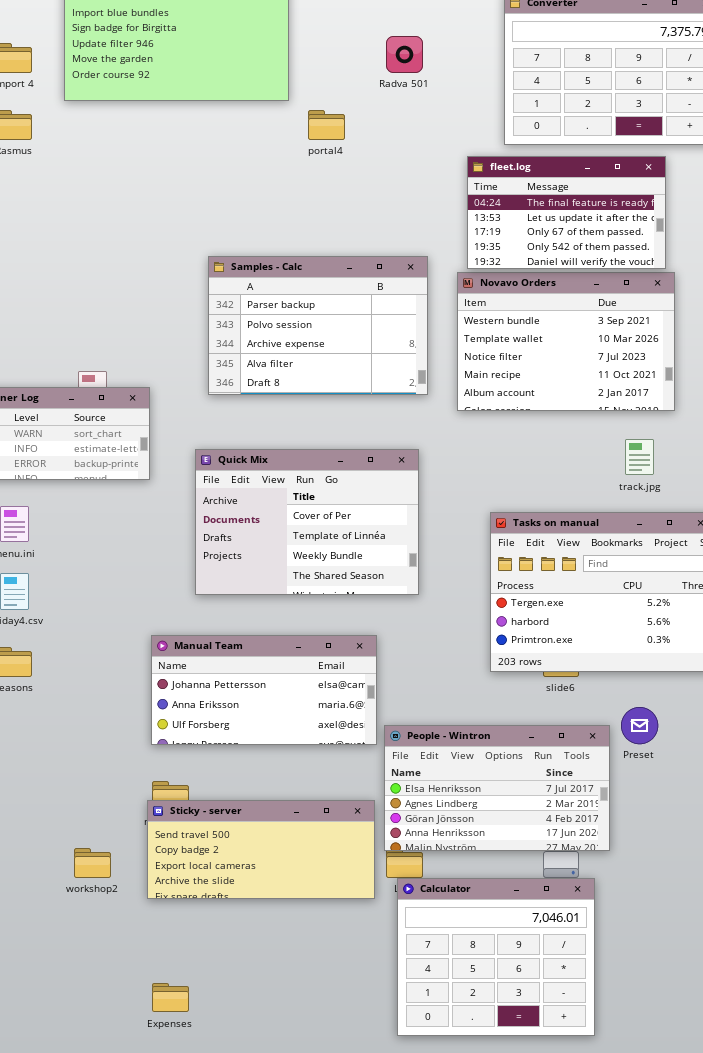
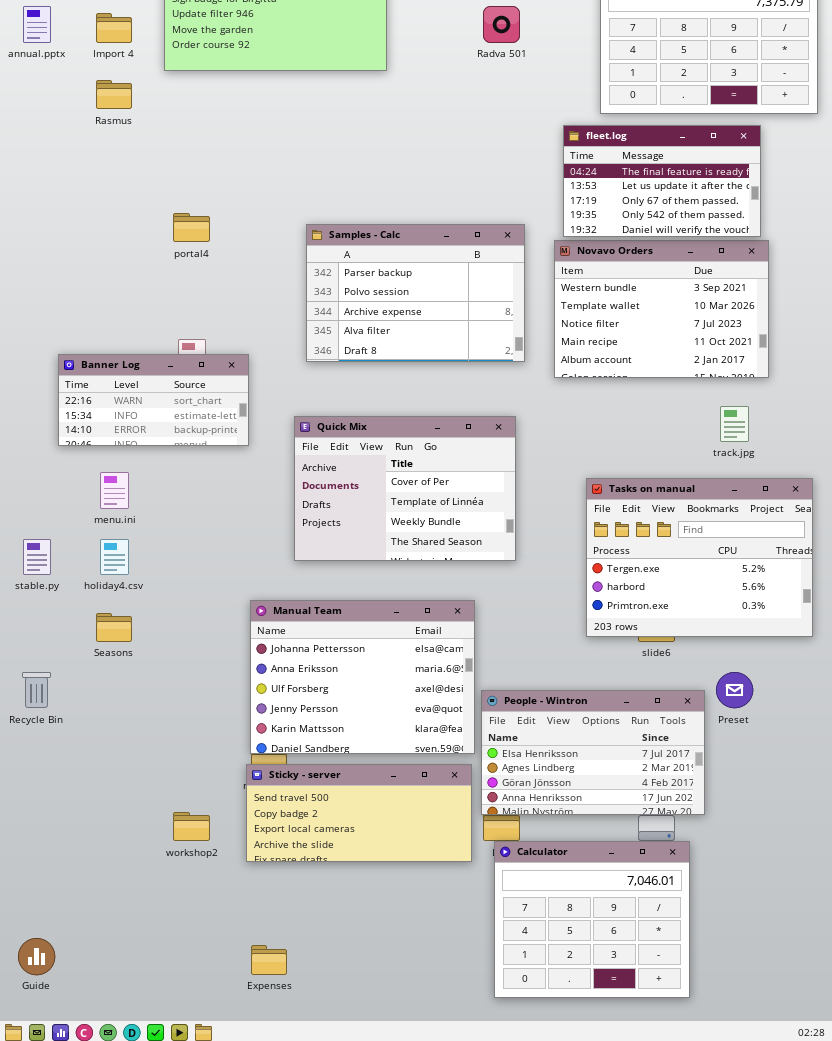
portal4: [308,110,345,140] -> [173,213,210,242], moved
Manual Team: [151,635,377,745] -> [250,600,475,754], resized

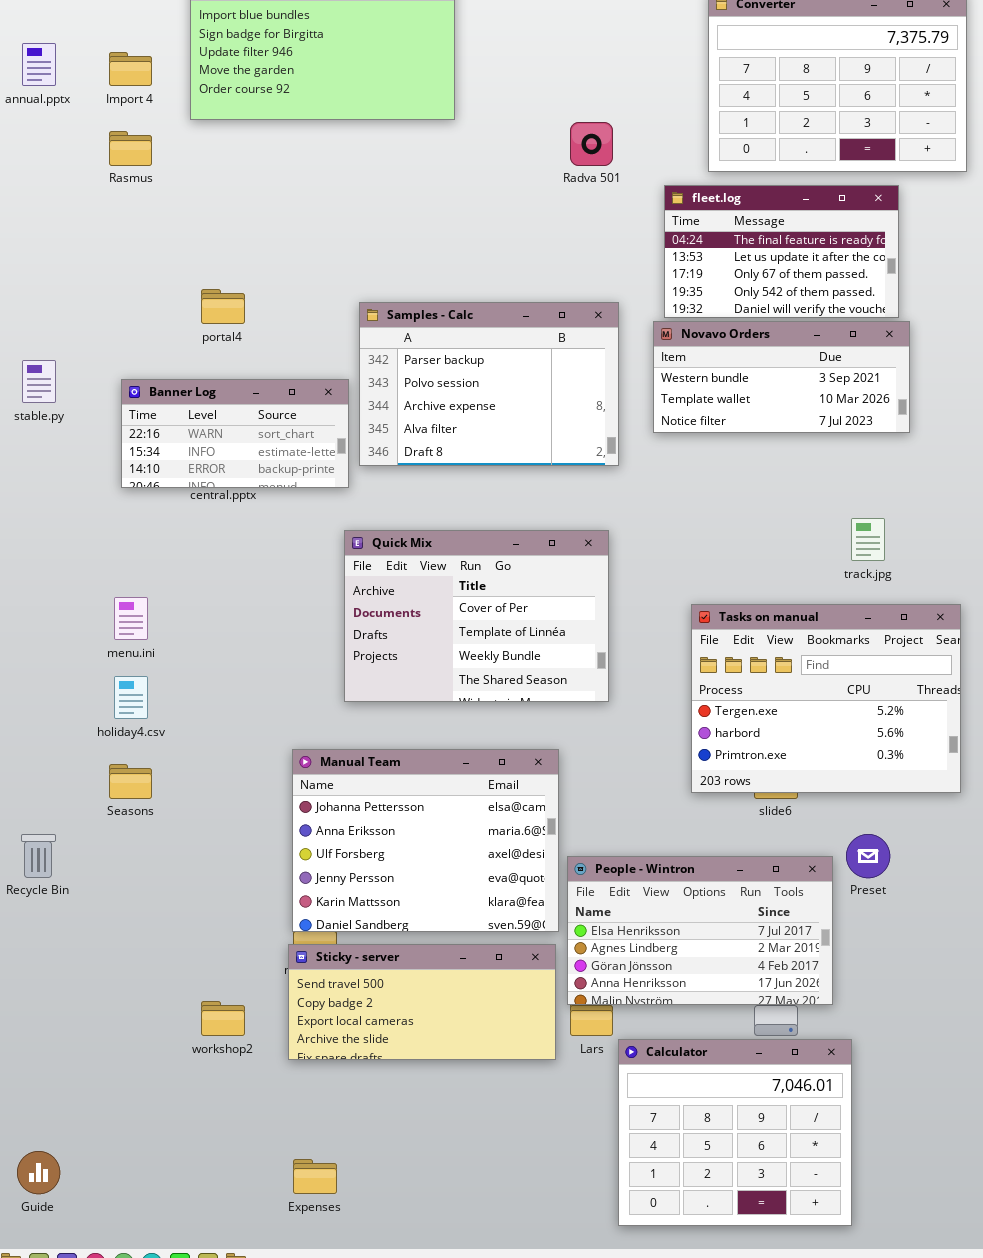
Radva 501: [483,6,520,43] -> [570,122,613,166], moved
Novavo Orders: [554,240,769,378] -> [653,321,910,433], resized
Banner Log: [58,354,249,446] -> [121,379,349,488], moved
stable.py: [23,539,51,575] -> [22,360,56,403], moved
Calculator: [494,841,690,998] -> [618,1039,852,1226], moved

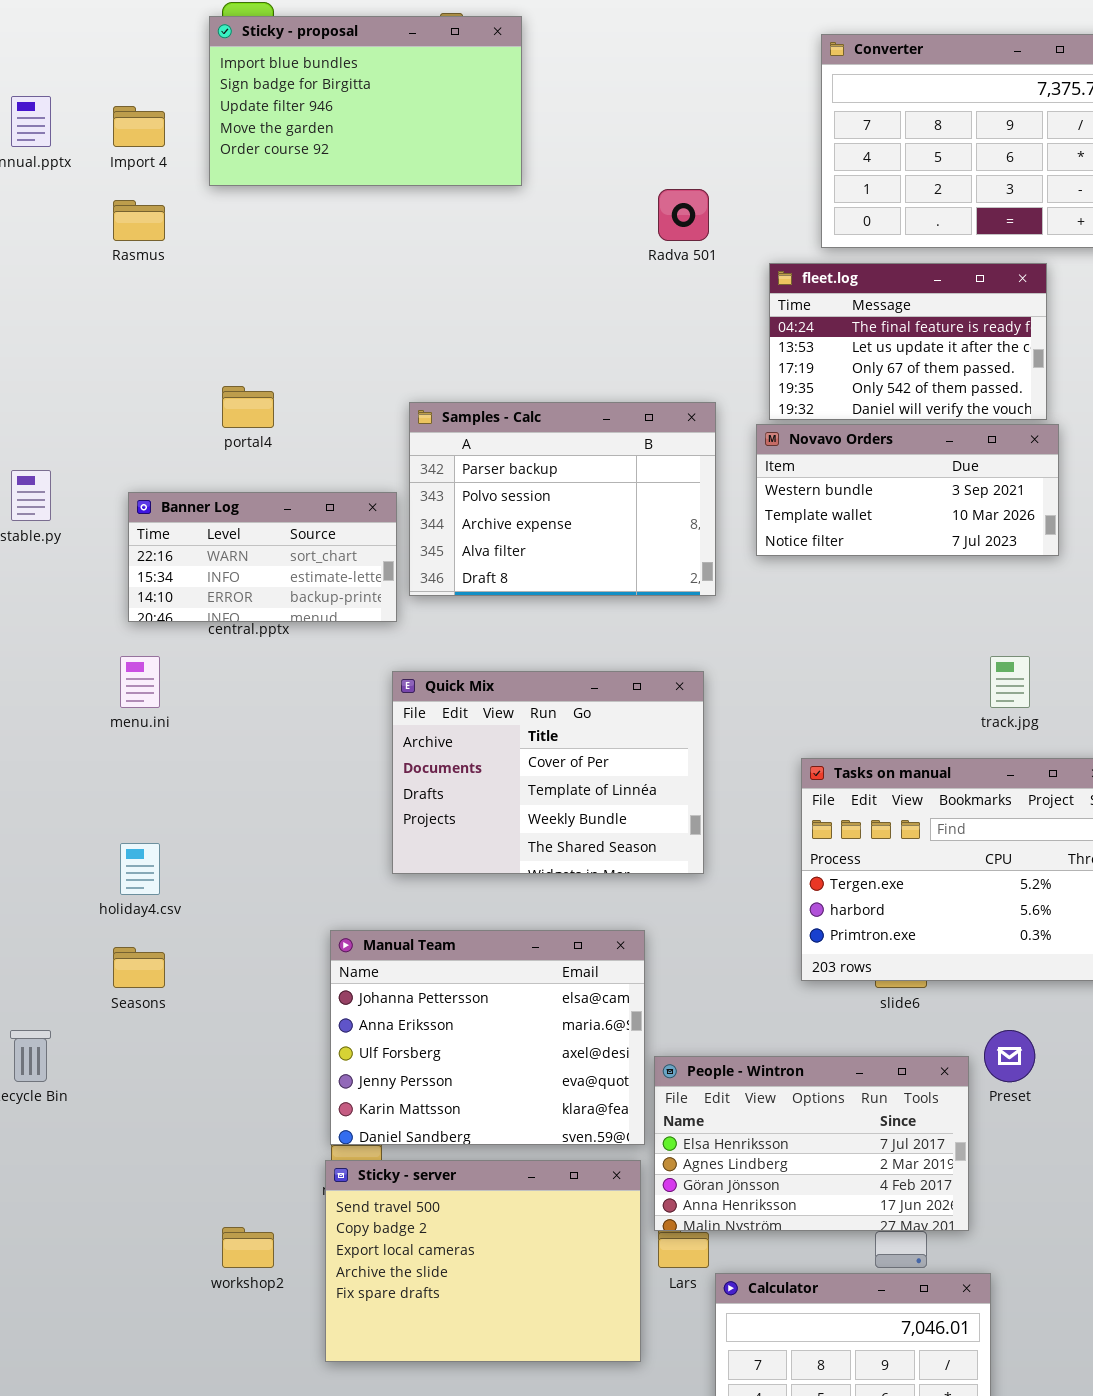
menu.ini: [114,597,148,640] -> [120,656,160,708], moved
Sticky - server: [288,944,556,1060] -> [325,1160,641,1362], resized

